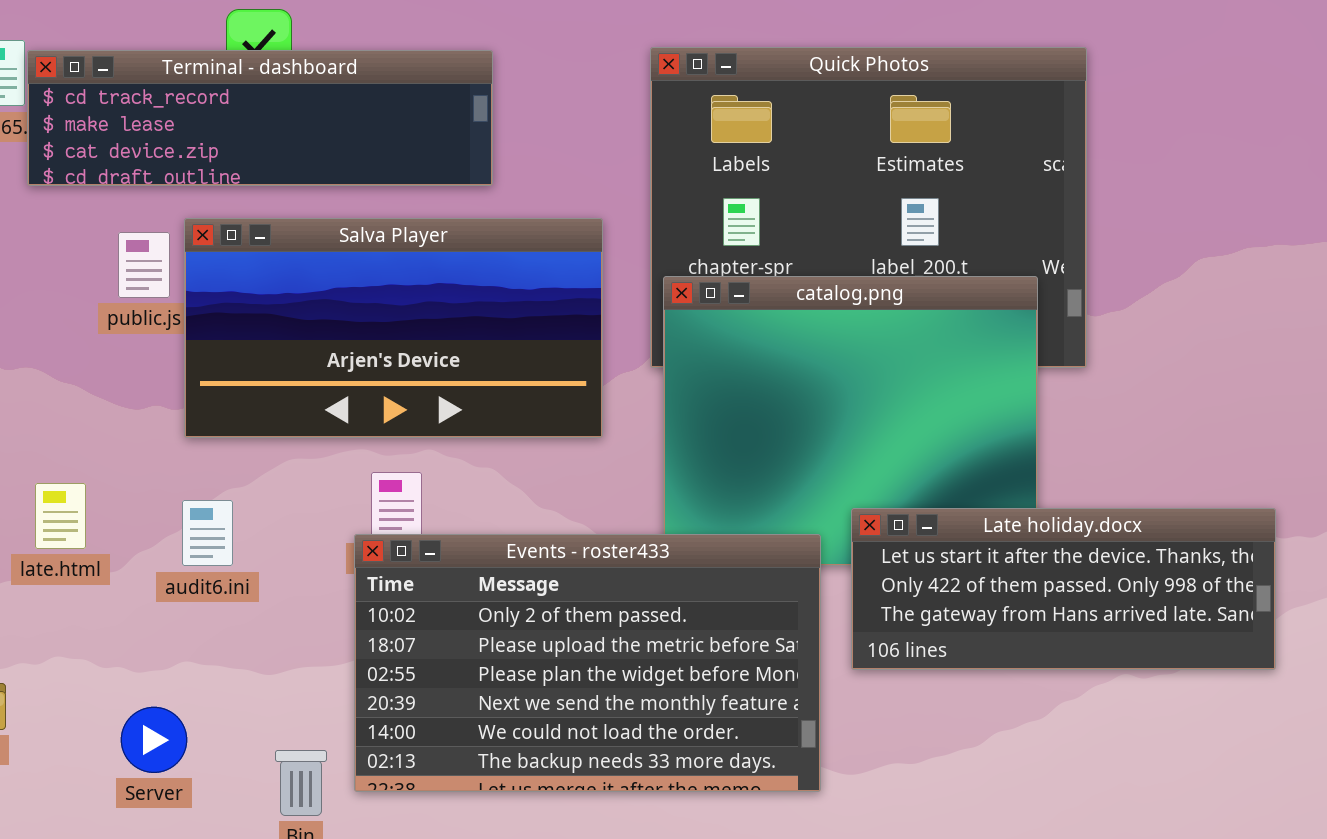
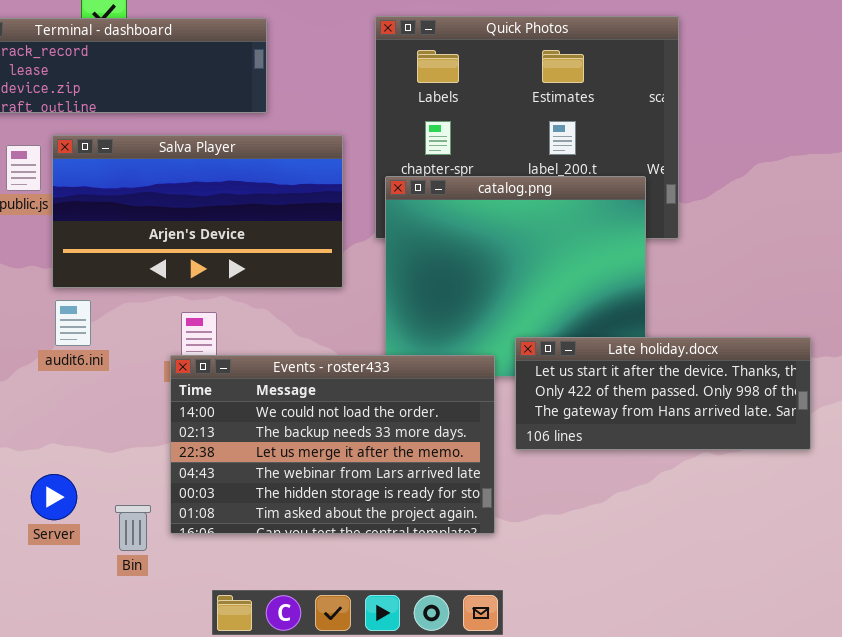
audit6.ini: [182,500,233,566] -> [55,300,91,346], moved
Events - roster433: [354,534,821,792] -> [170,355,495,534], scrolled down 4 rows
Server: [121,707,187,773] -> [31,474,77,520], moved

